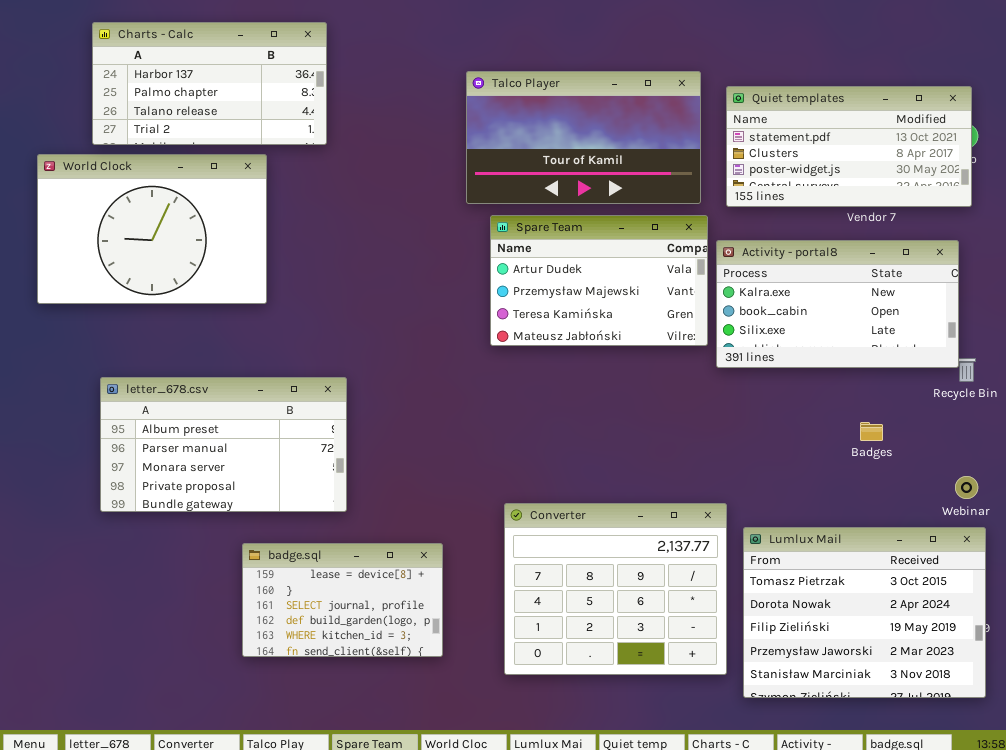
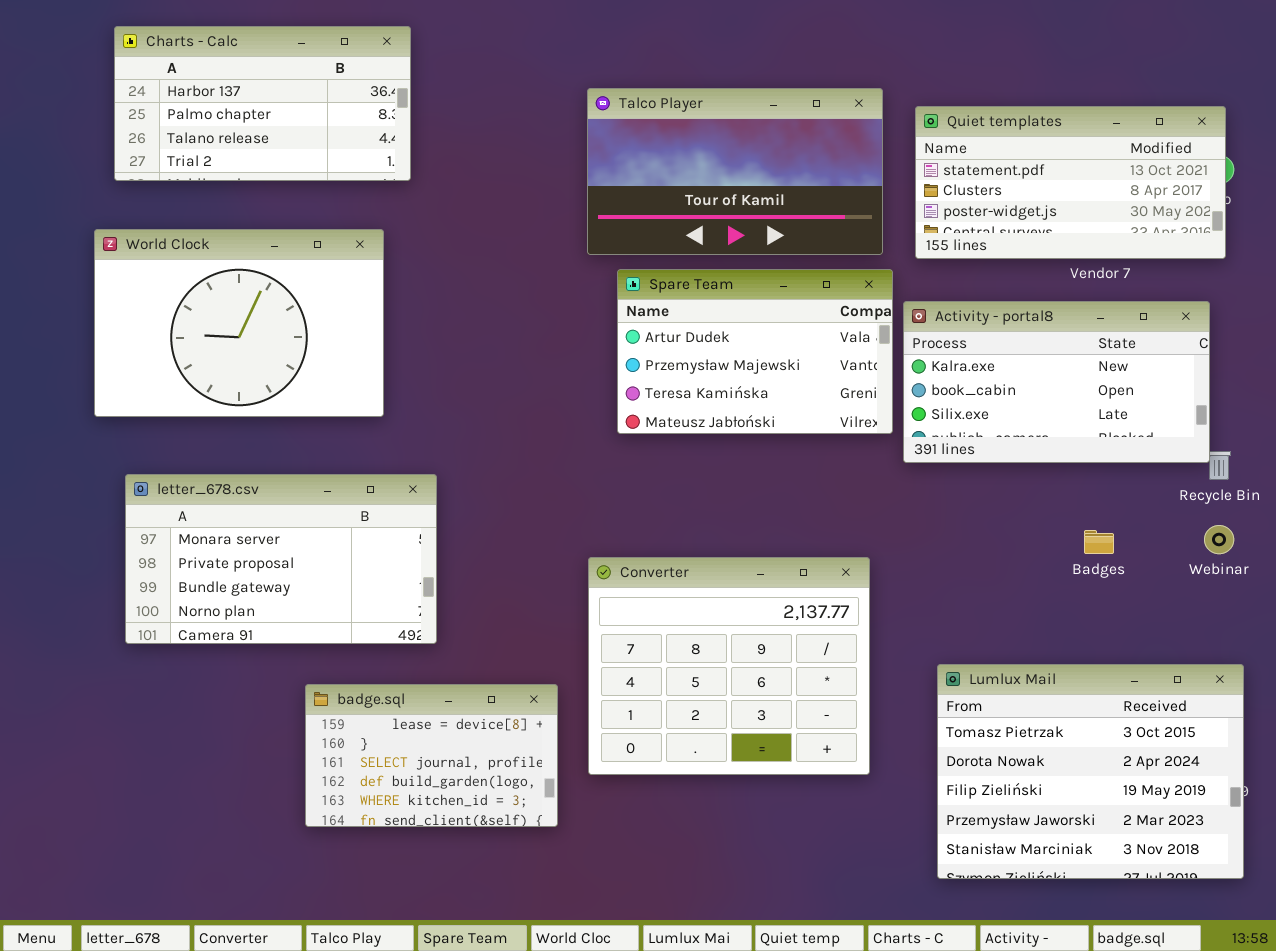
World Clock: [37,154,267,304] -> [94,229,384,417], moved
letter_678.csv: [100,377,347,512] -> [125,474,437,644], scrolled down 2 rows
Webinar: [955,476,978,499] -> [1204,525,1234,554], moved
Converter: [504,503,727,675] -> [588,557,870,775], moved

